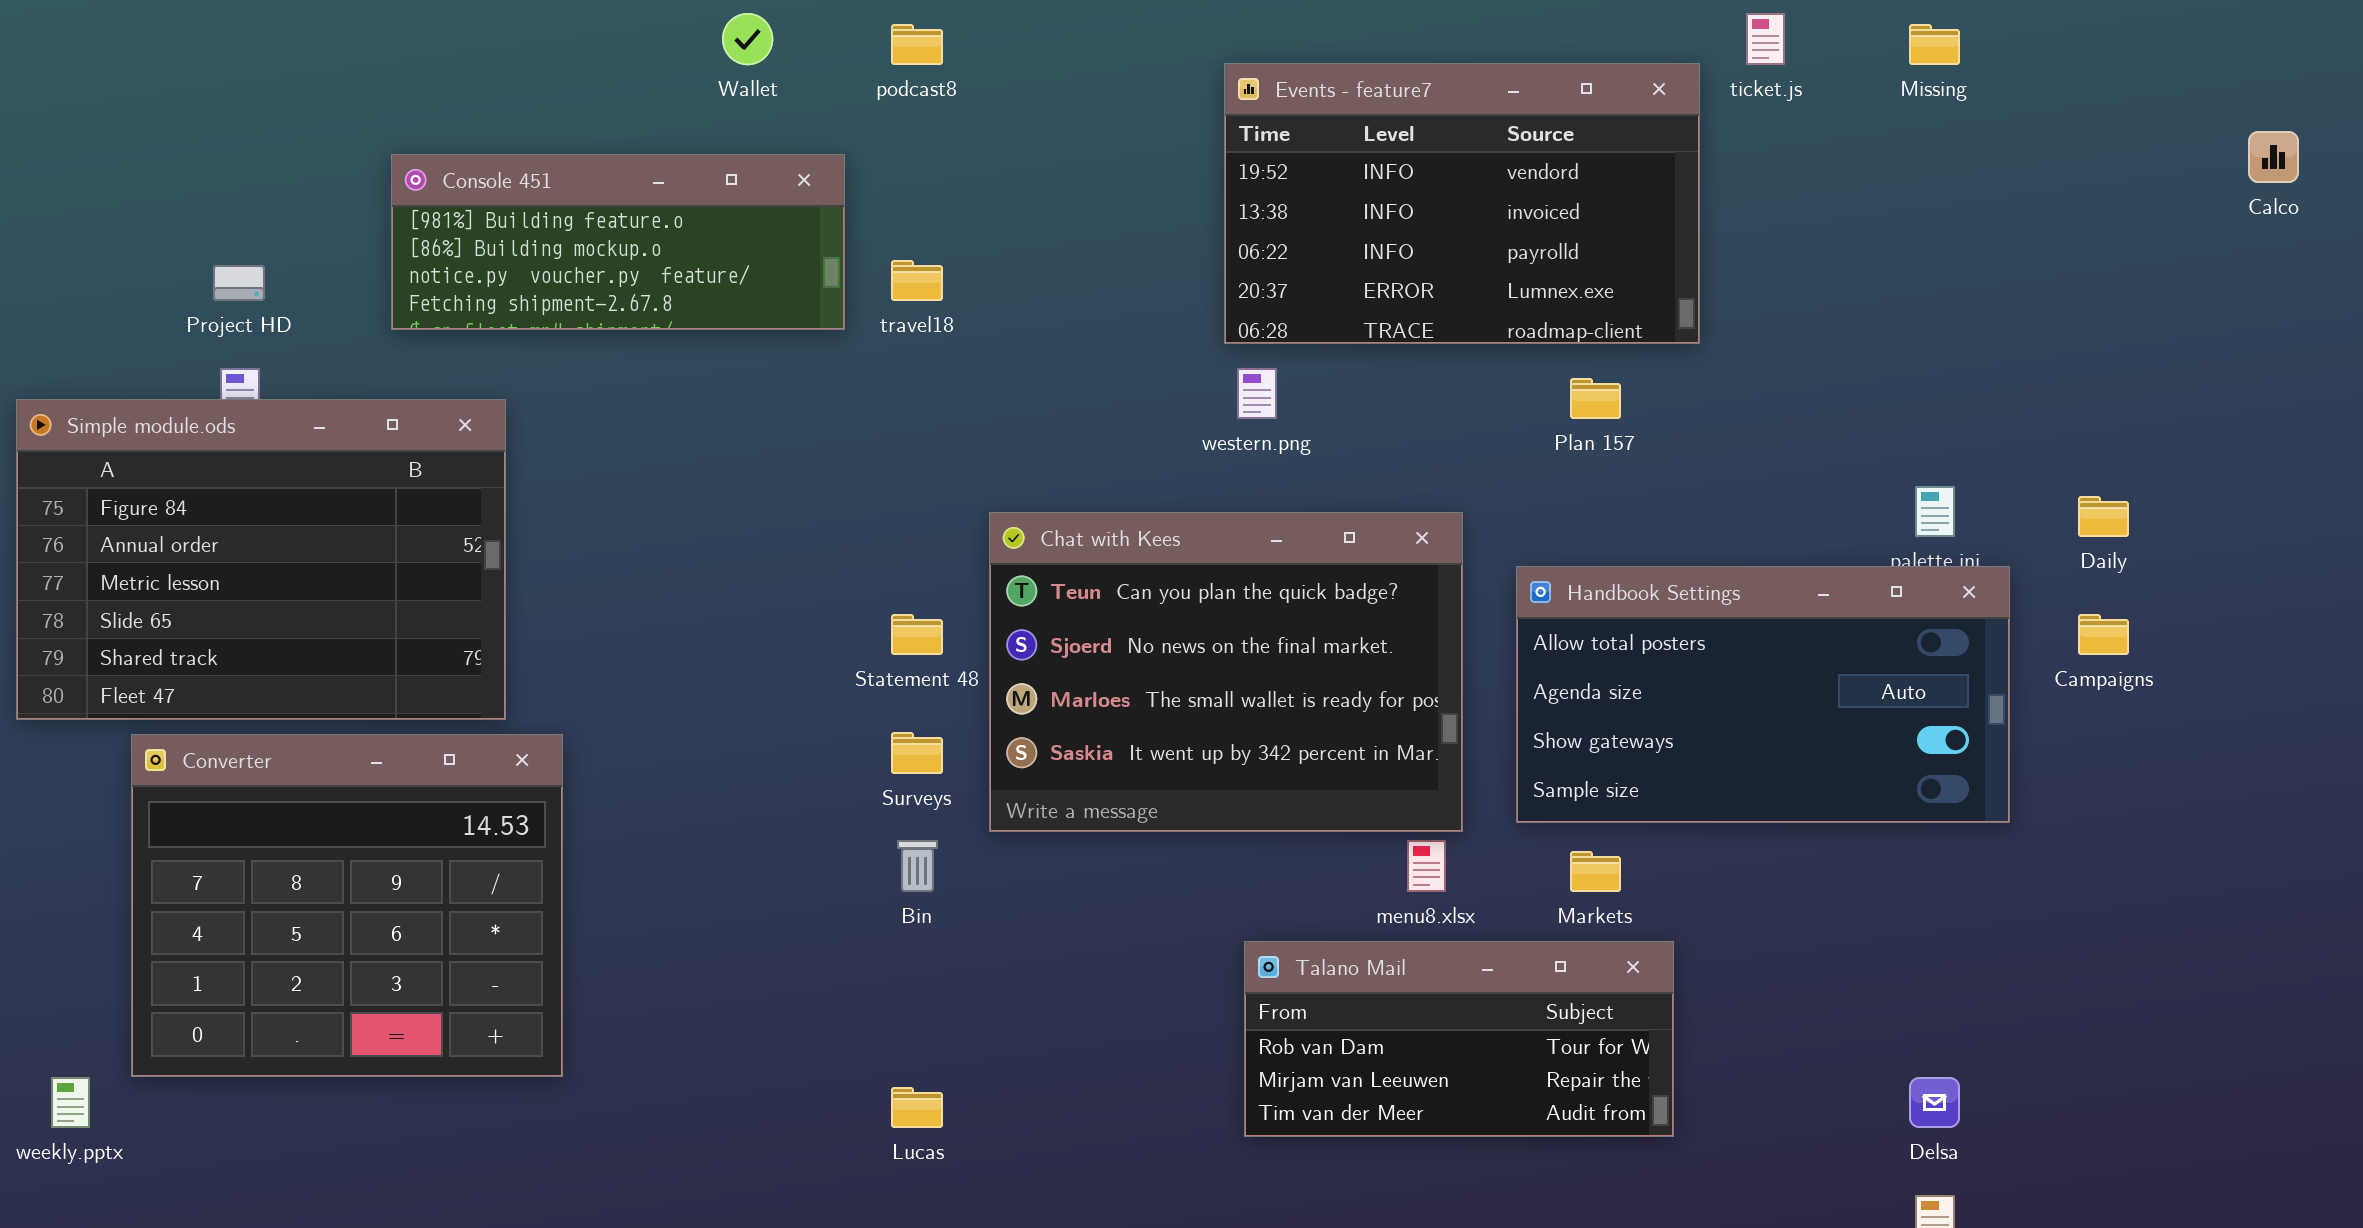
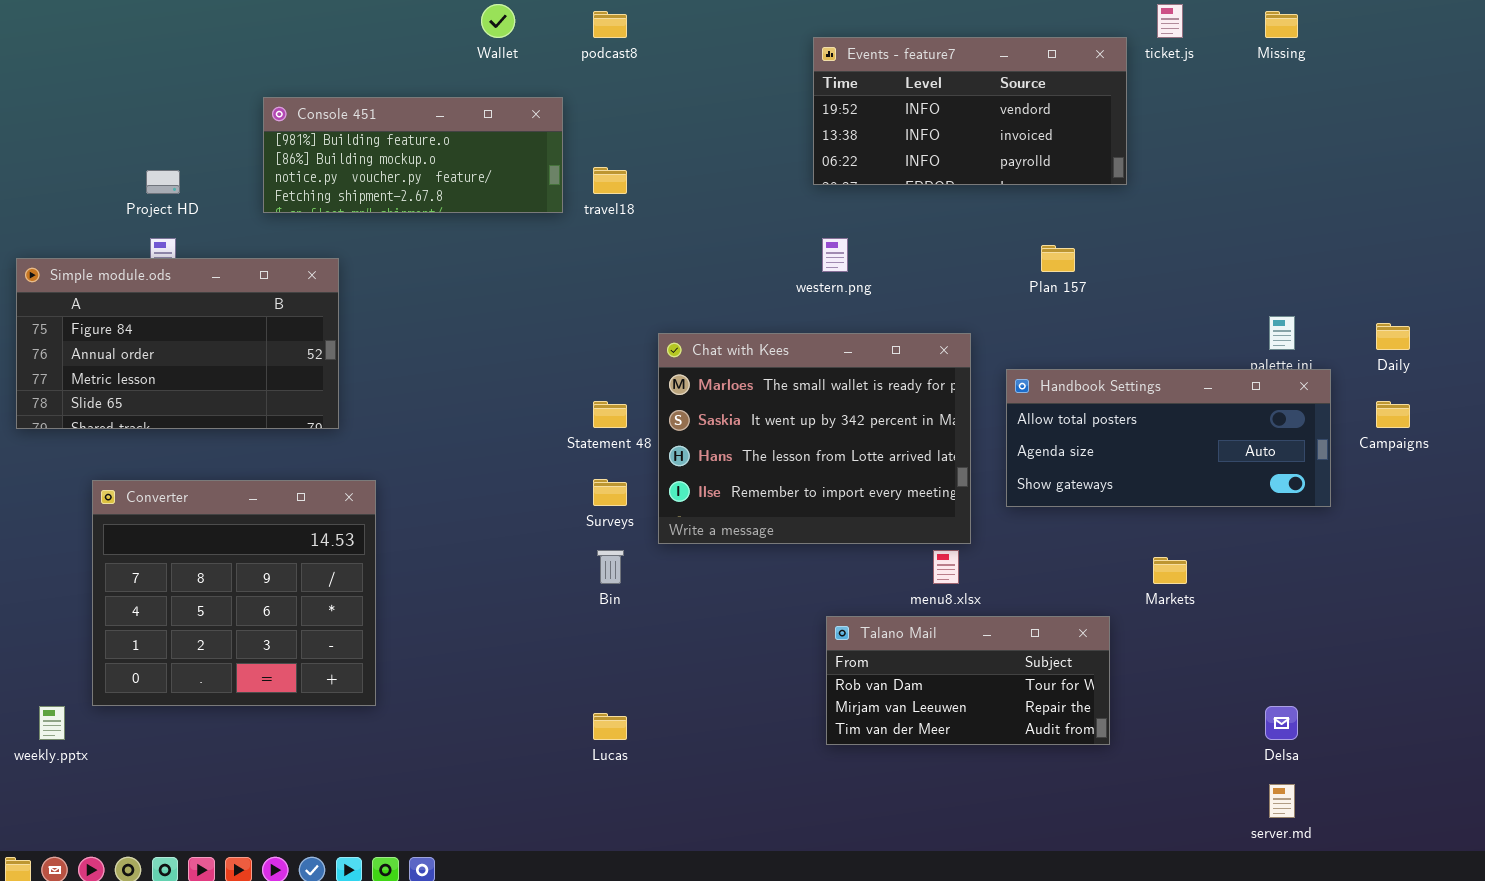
Events - feature7: [1224,63,1700,344] -> [813,37,1127,185], resized
Simple module.ods: [16,399,506,720] -> [16,258,339,429], resized
Chat with Kees: [989,512,1463,832] -> [658,333,971,544], scrolled down 2 rows
Handbook Settings: [1516,566,2010,823] -> [1006,369,1331,507], resized
Markets: [1570,851,1621,892] -> [1153,557,1187,584], moved

